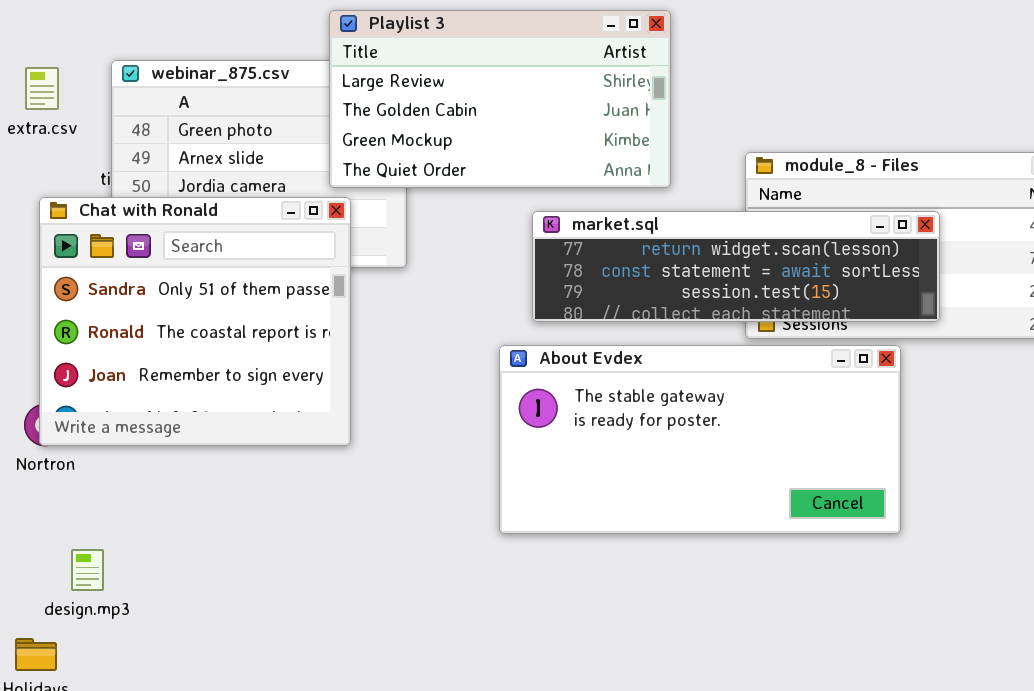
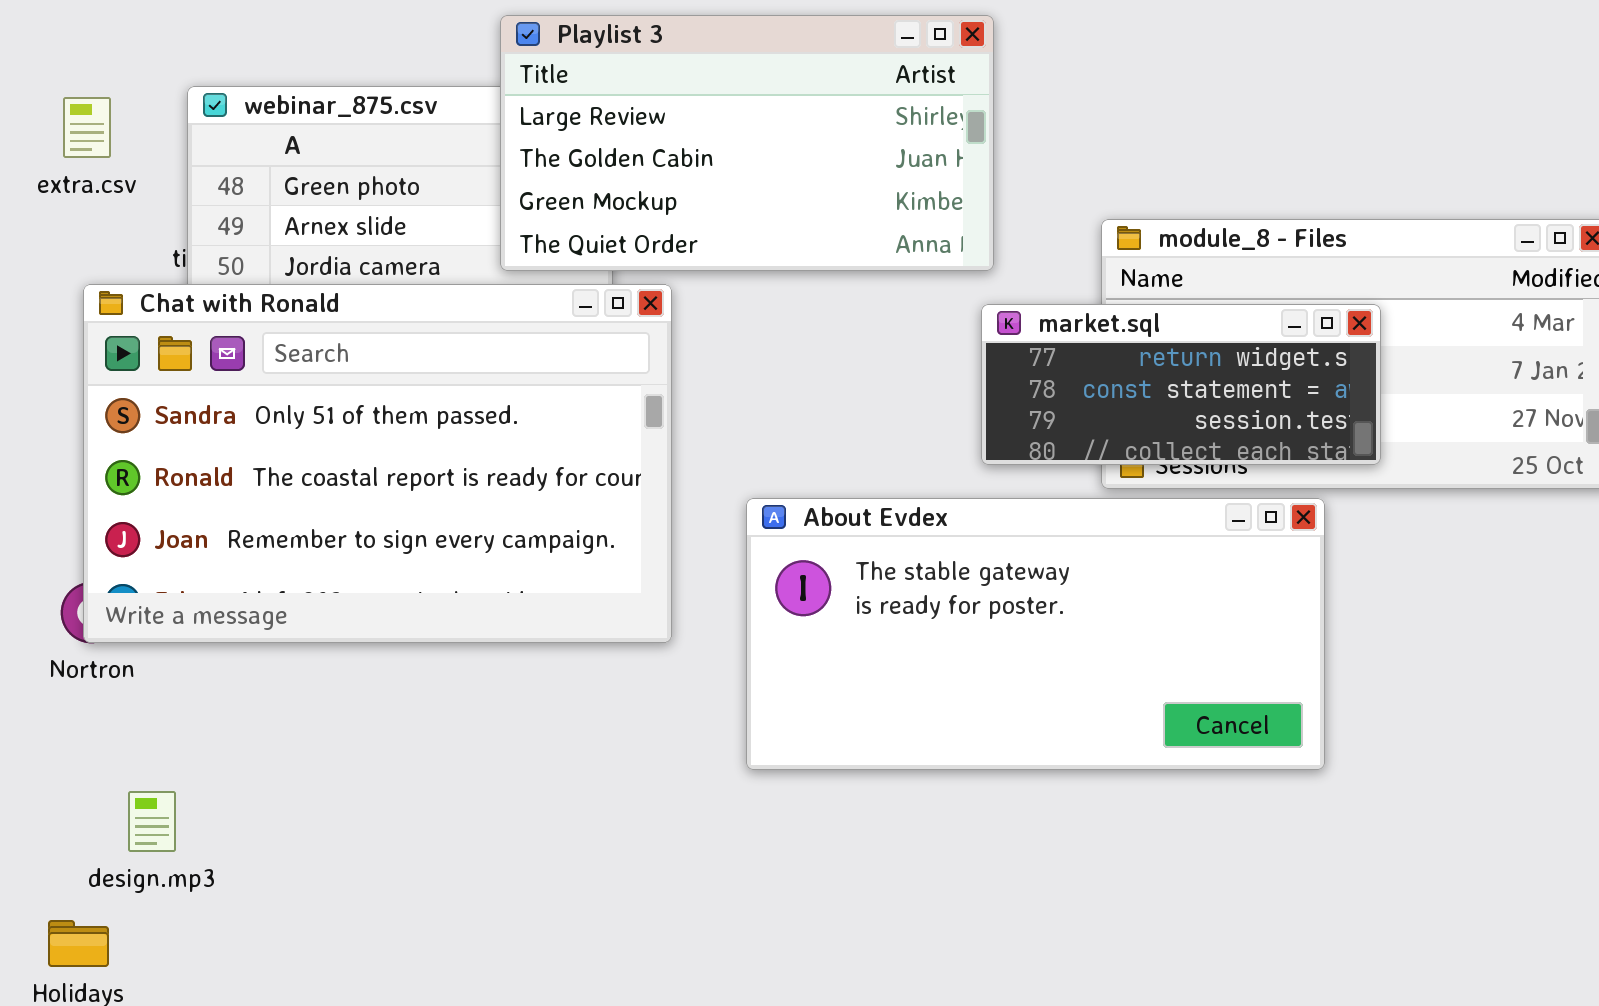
Chat with Ronald: [39,197,351,446] -> [83,284,672,643], resized
market.sql: [532,211,940,322] -> [981,304,1381,465], resized

